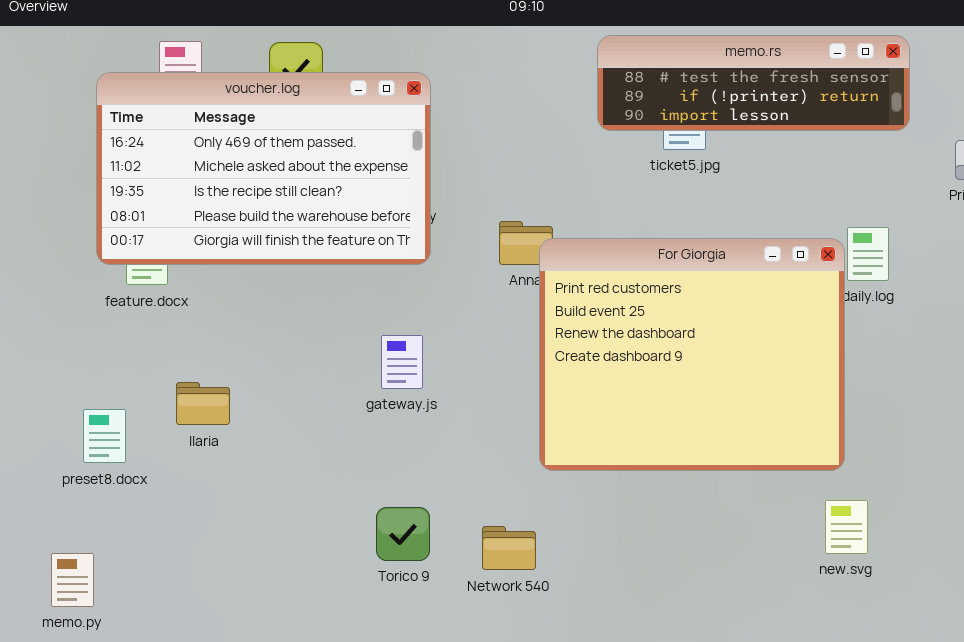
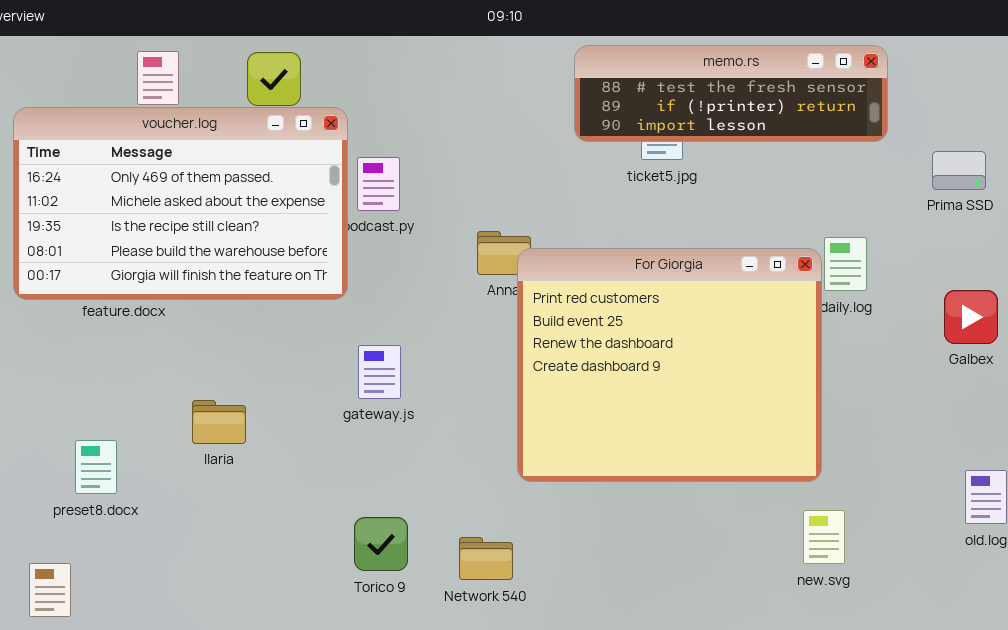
voucher.log: [96,72,431,265] -> [13,107,348,300], moved
Ilaria: [176,382,230,425] -> [192,400,246,444], moved
preset8.docx: [83,409,126,463] -> [75,440,117,494], moved

